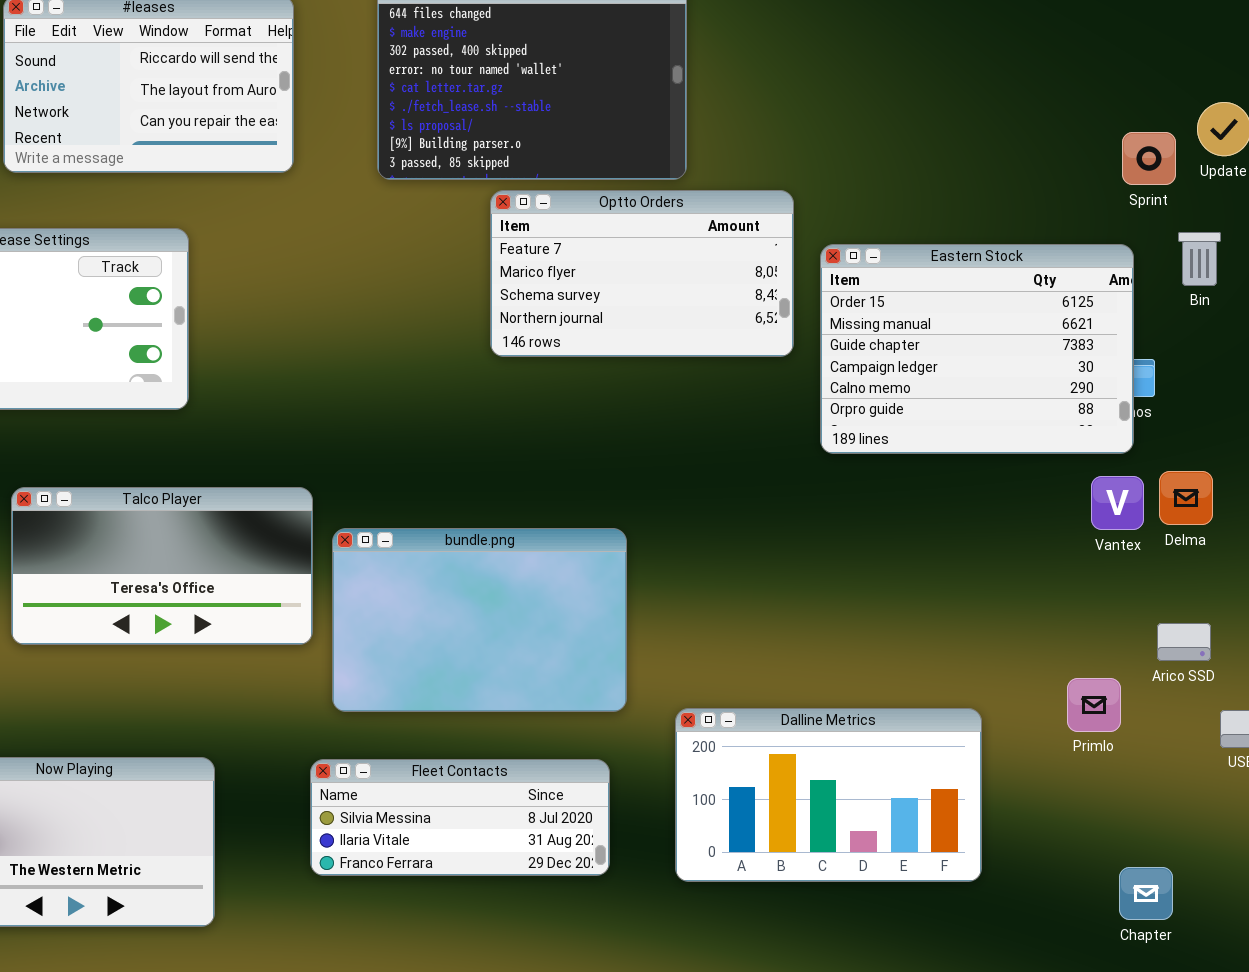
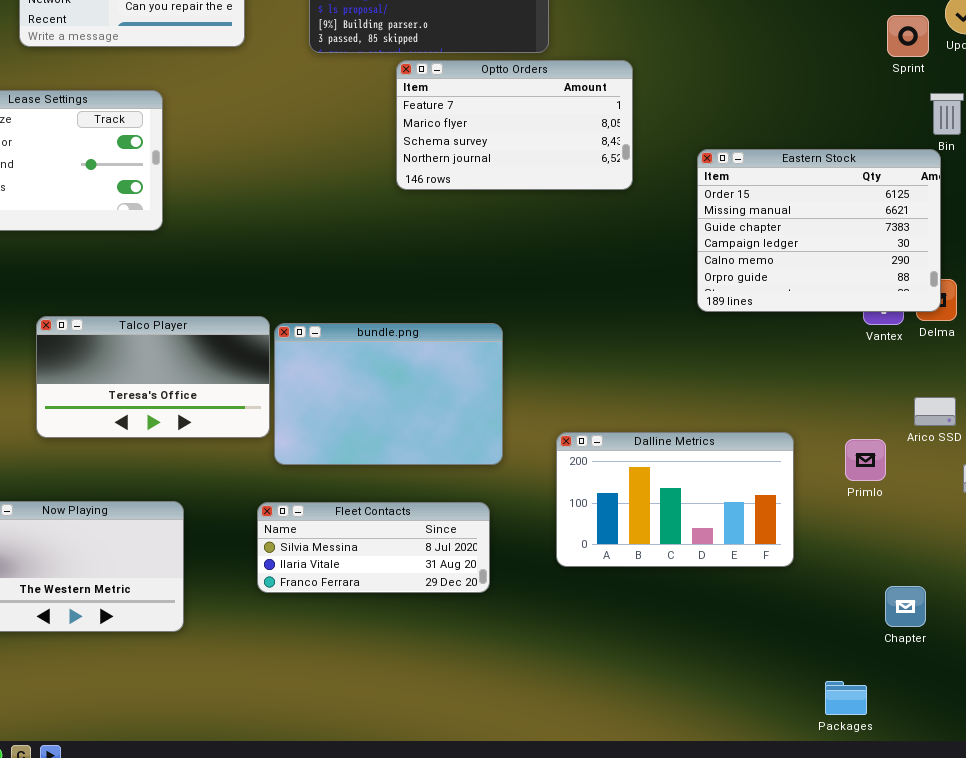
Eastern Stock: [820,244,1134,454] -> [697,149,941,312], moved
Talco Player: [11,487,313,645] -> [36,316,270,438], moved
Dalline Metrics: [675,708,982,882] -> [556,432,794,567], moved

